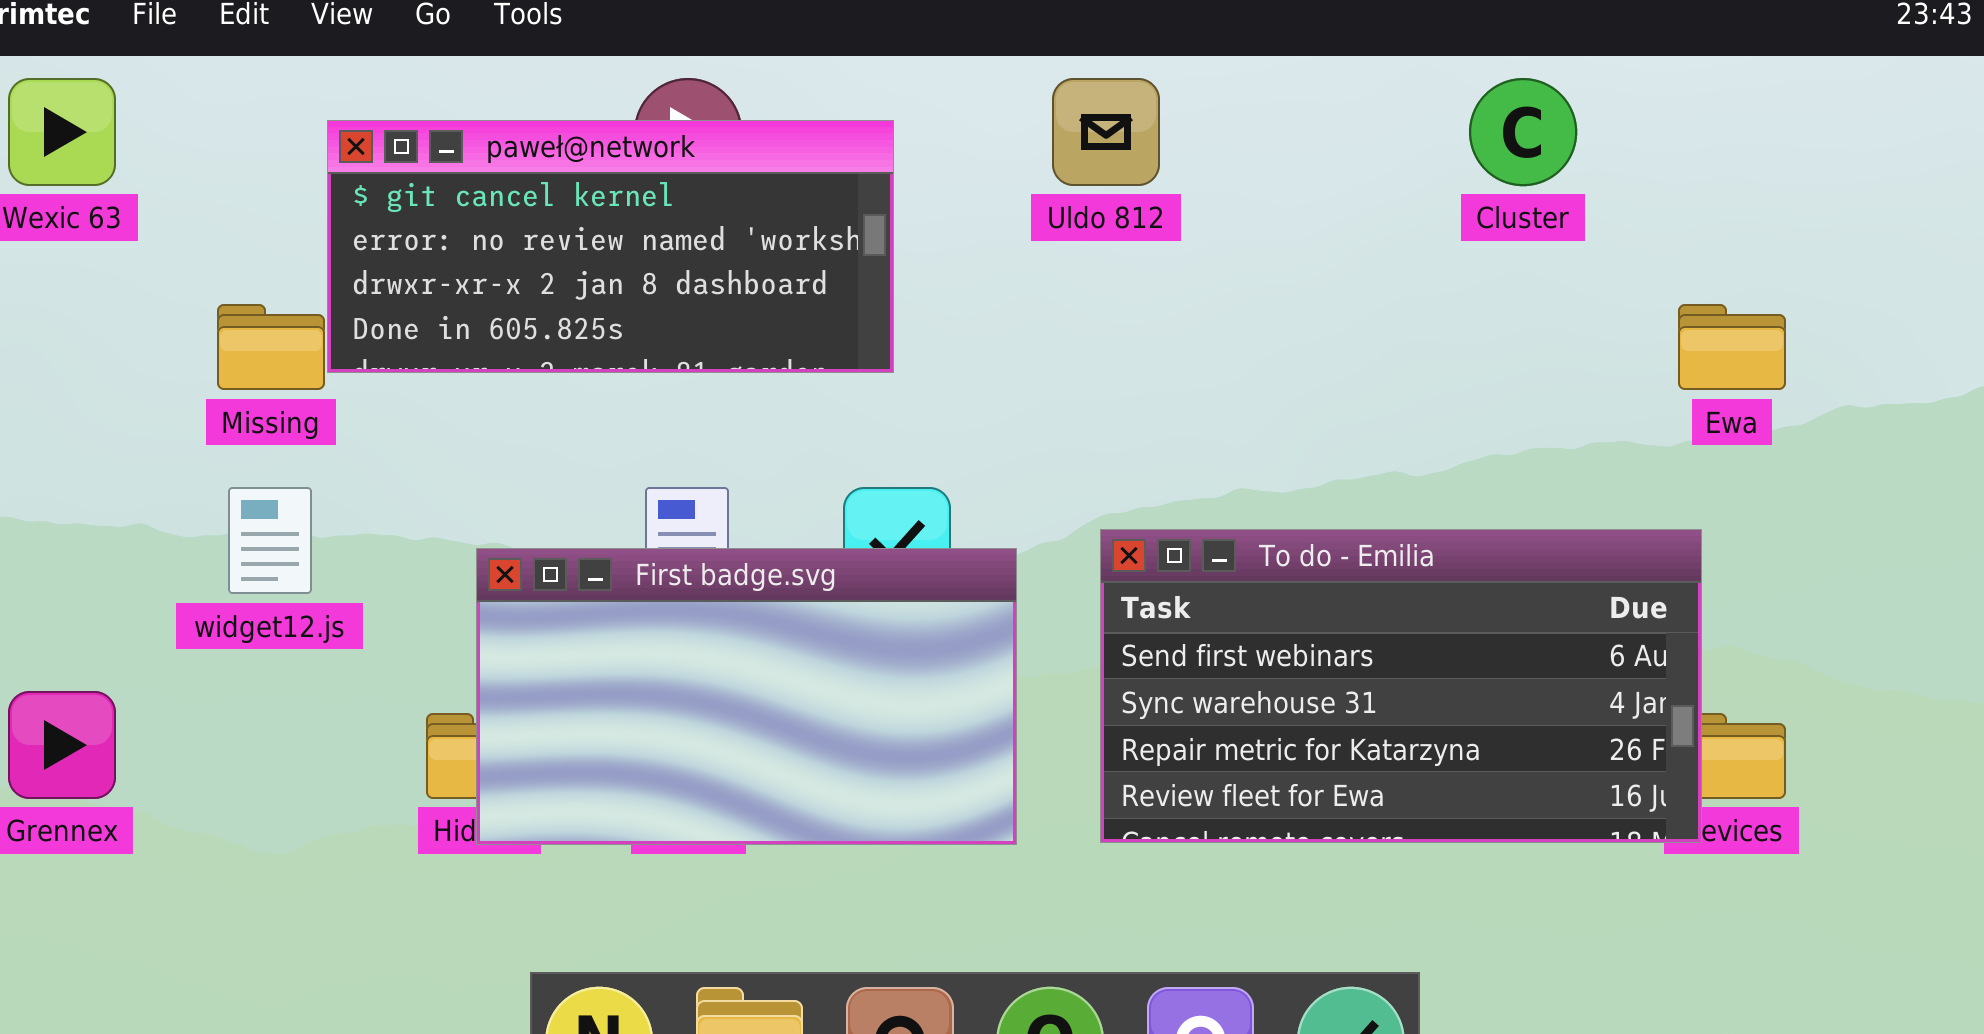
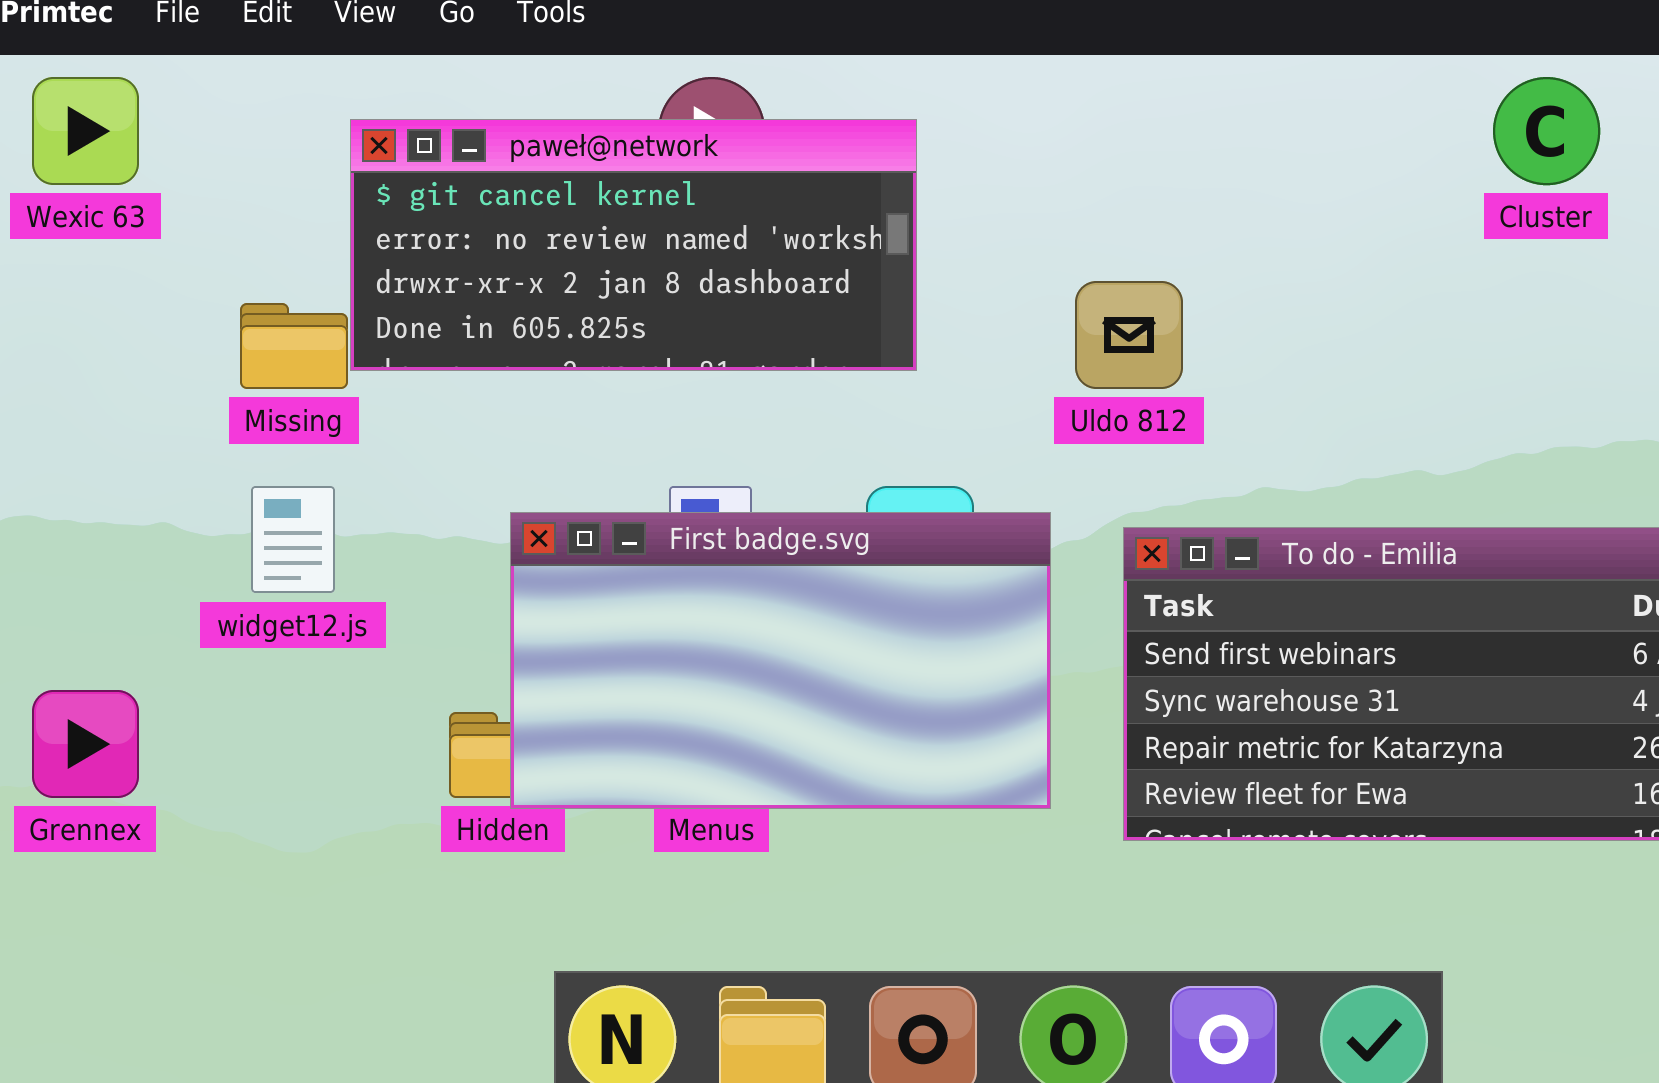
Uldo 812: [1052,78,1160,186] -> [1075,281,1183,389], moved
First badge.svg: [476,548,1017,845] -> [510,512,1051,809], moved

